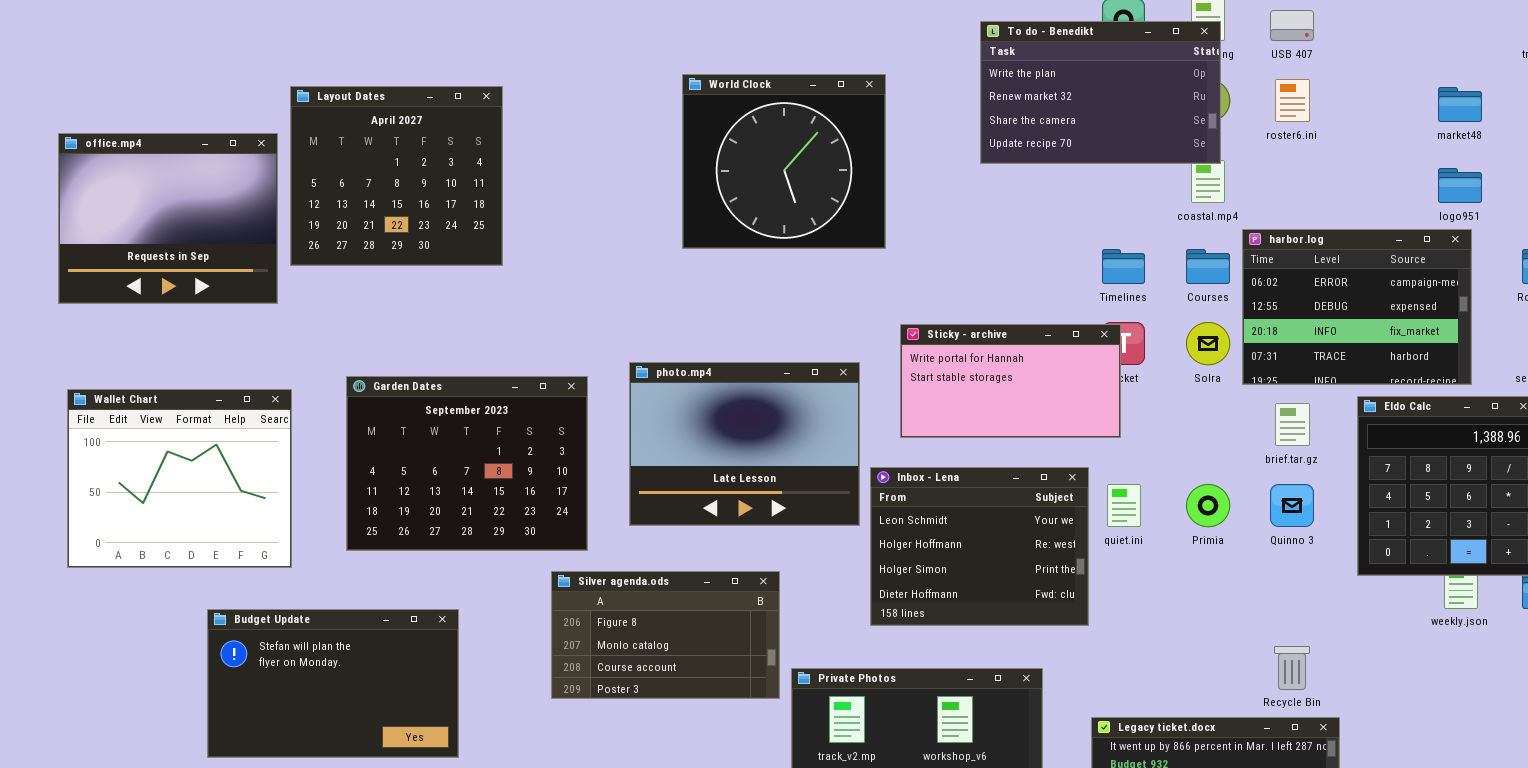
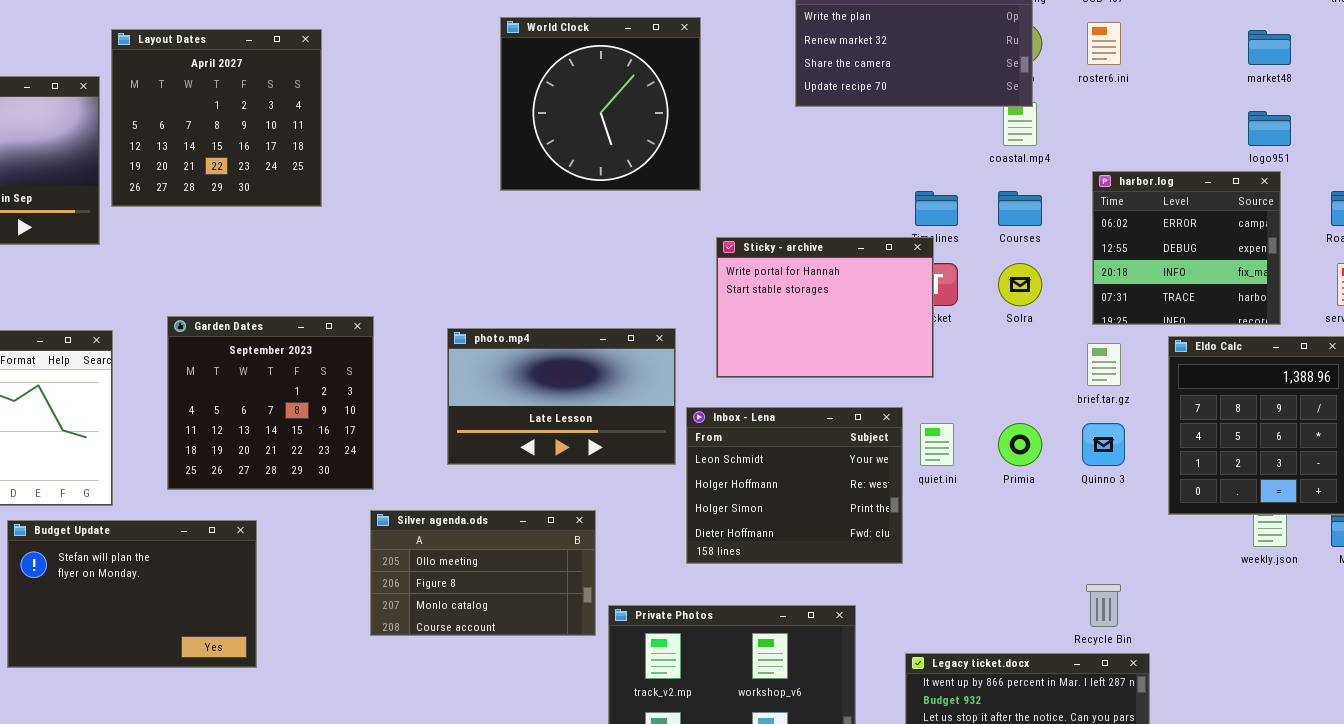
harbor.log: [1242,229,1472,385] -> [1092,171,1281,325], resized
Sticky - archive: [900,324,1121,438] -> [716,237,934,378], resized
photo.mp4: [629,362,860,526] -> [447,328,676,465], resized
Garden Dates: [346,376,588,551] -> [167,316,374,490], resized
Silver agenda.ods: [551,571,780,699] -> [370,510,596,636], scrolled up 1 row
Budget Update: [207,609,459,758] -> [7,520,257,668], moved

